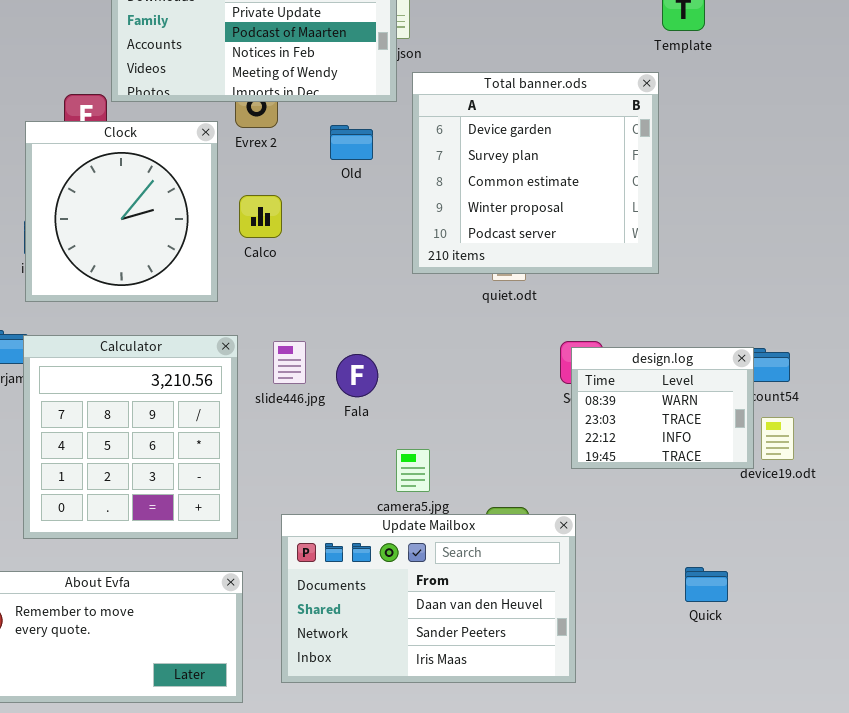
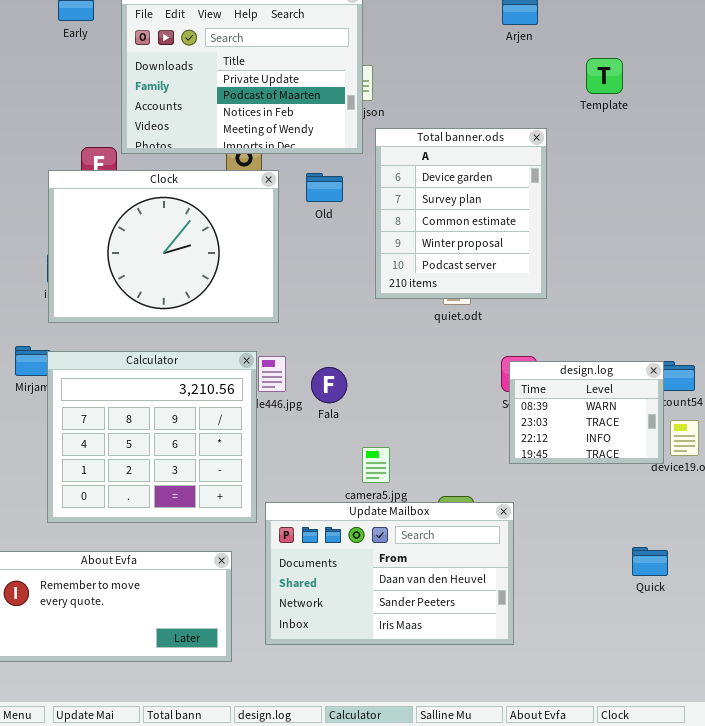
Total banner.ods: [412,72,659,274] -> [375,128,547,299], resized
Clock: [25,121,218,302] -> [48,170,279,323], resized
Calculator: [23,335,238,539] -> [47,351,257,523], resized
Quick: [685,567,728,602] -> [632,547,668,576], moved

